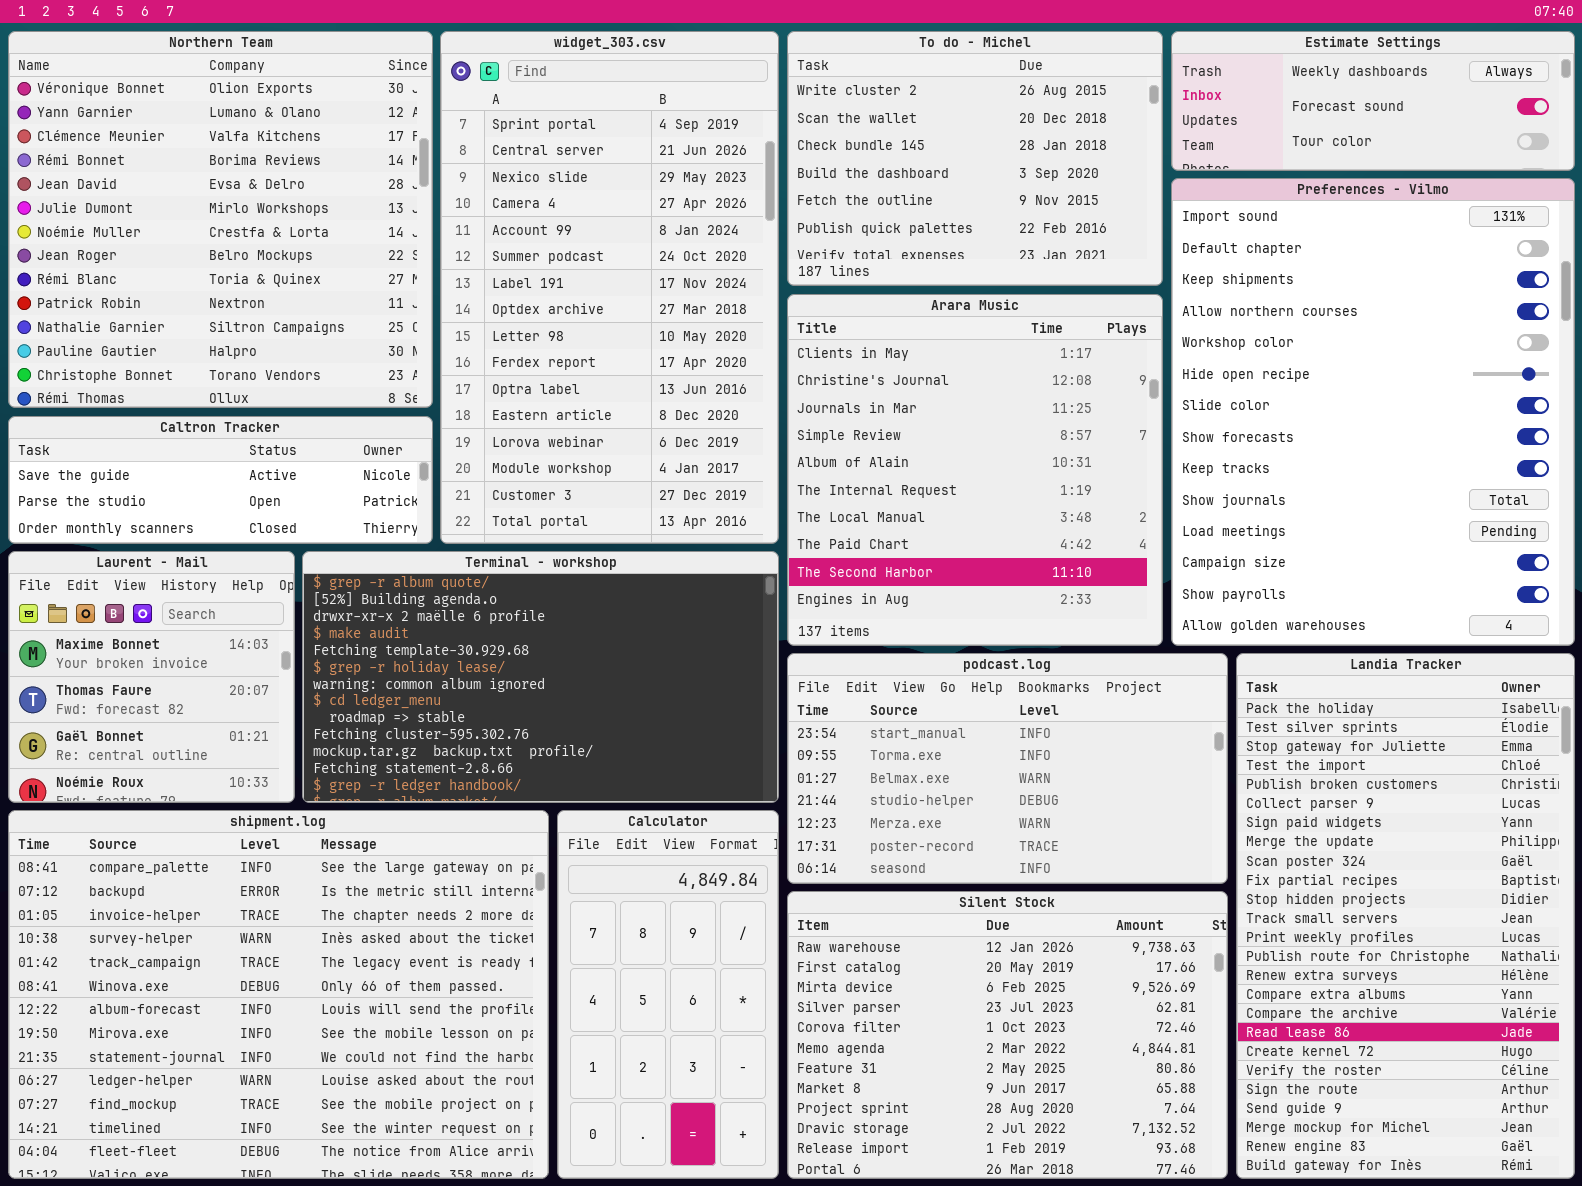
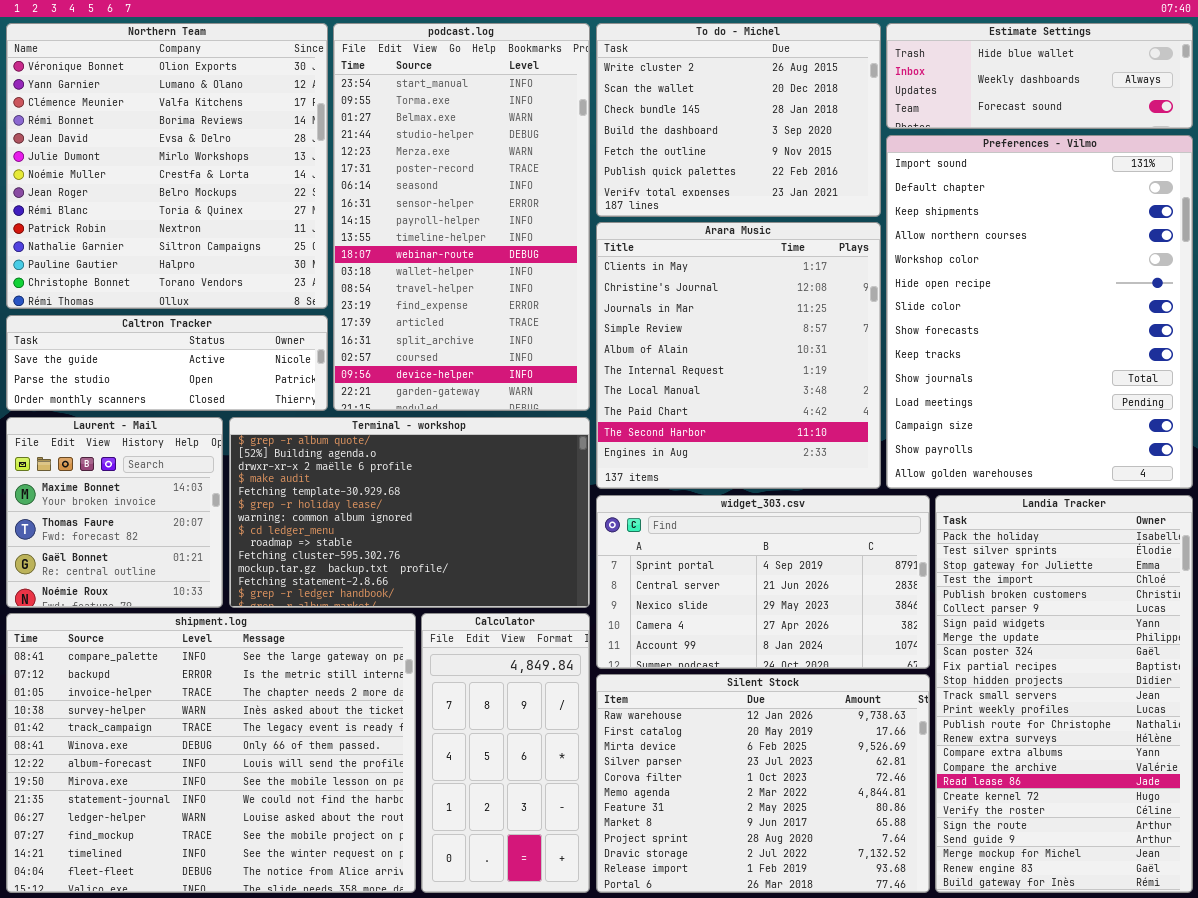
widget_303.csv: [440,31,779,544] -> [596,495,930,669], moved, resized
Estimate Settings: [1171,31,1575,171] -> [886,23,1193,129], scrolled up 1 row
podcast.log: [787,653,1228,884] -> [333,23,590,411], moved, resized

